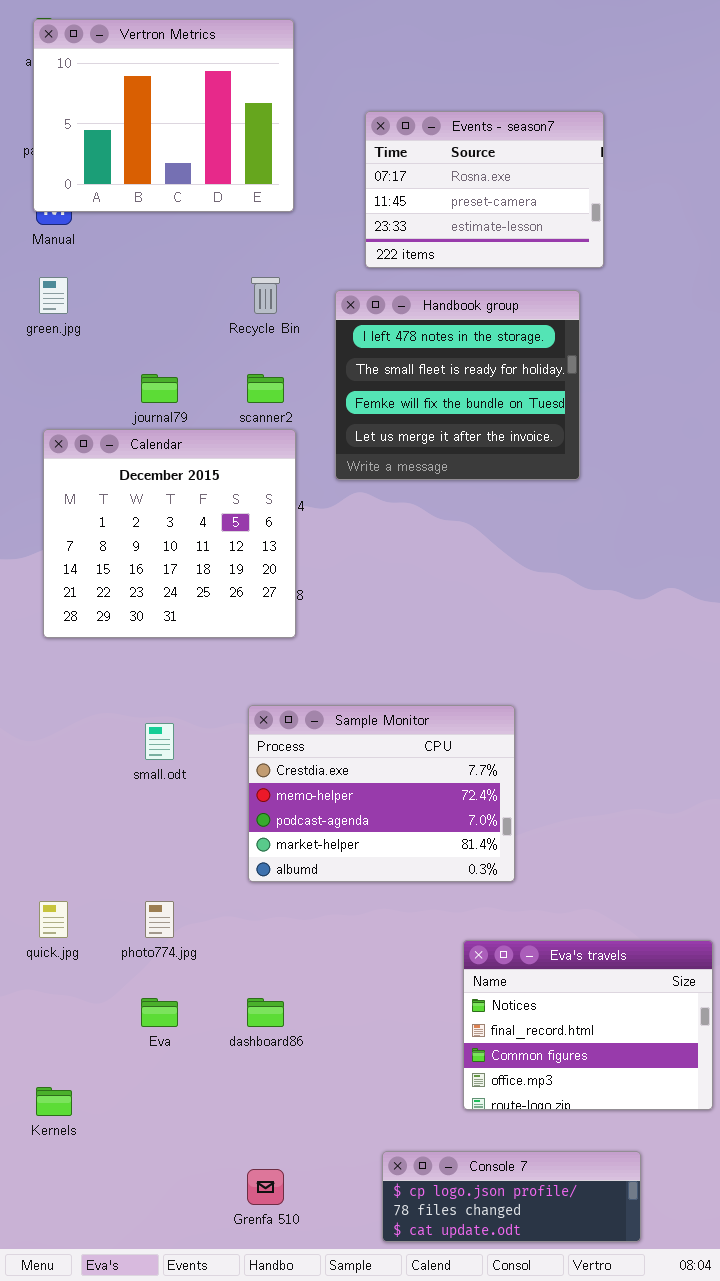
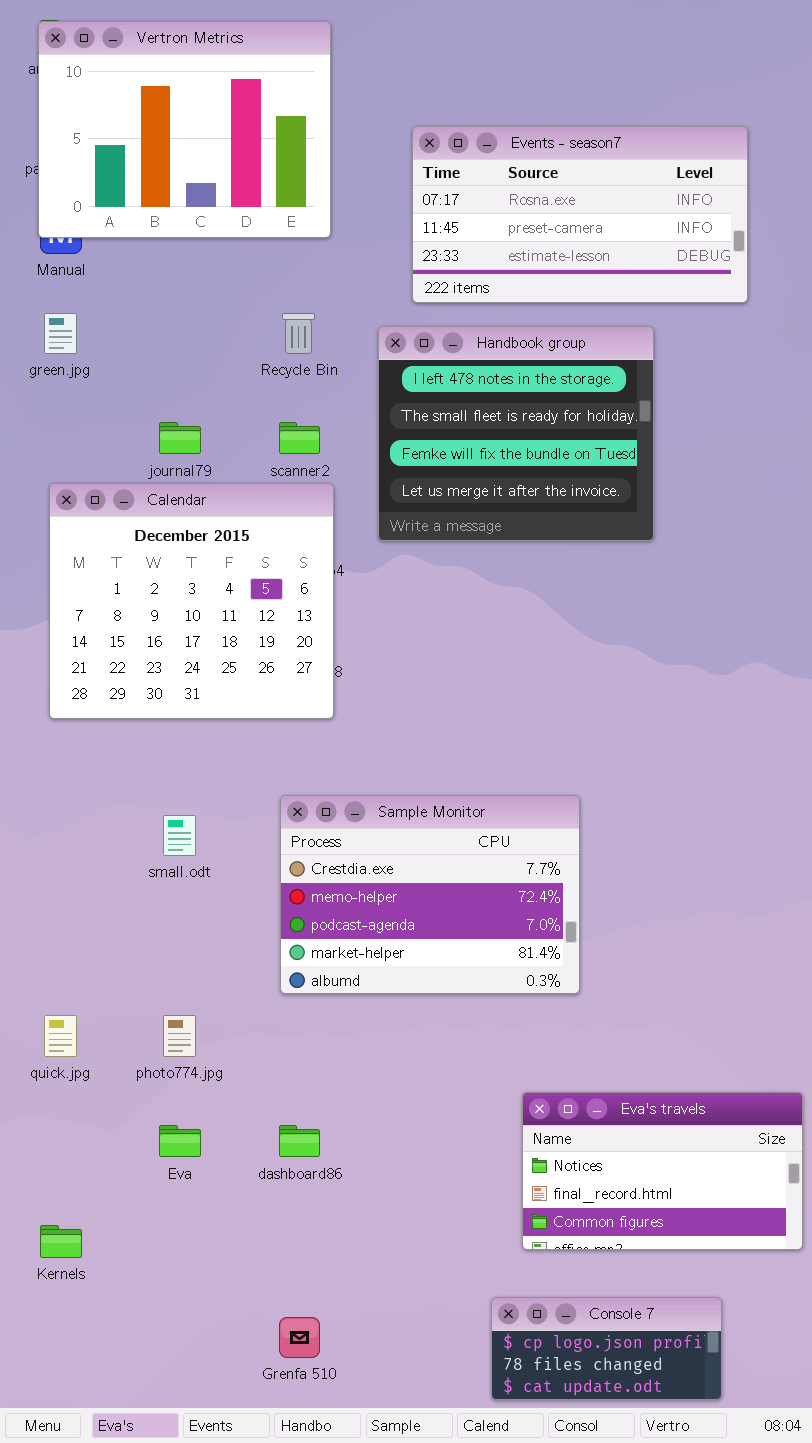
Events - season7: [365,111,604,268] -> [412,126,748,303], resized
Eva's travels: [463,940,713,1110] -> [522,1092,803,1250], resized
Console 7: [382,1151,641,1242] -> [491,1297,722,1400], resized

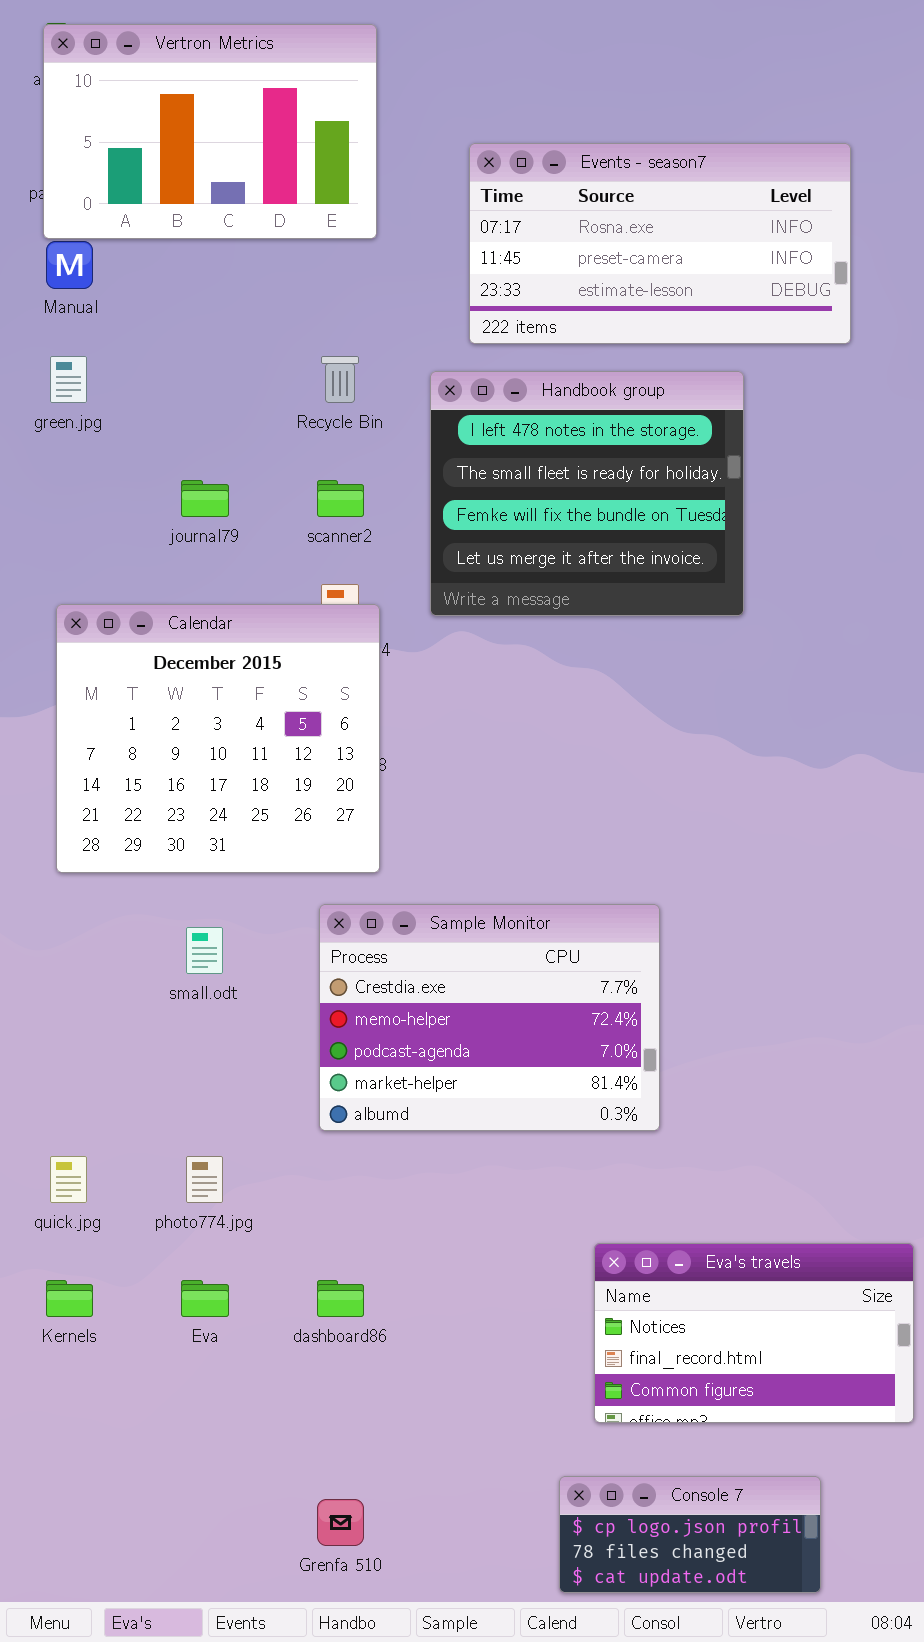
Vertron Metrics: [38,21,331,238] -> [43,24,377,239], resized
Calendar: [49,483,334,719] -> [56,604,380,873], moved
Kernels: [40,1225,82,1258] -> [46,1280,93,1317], moved

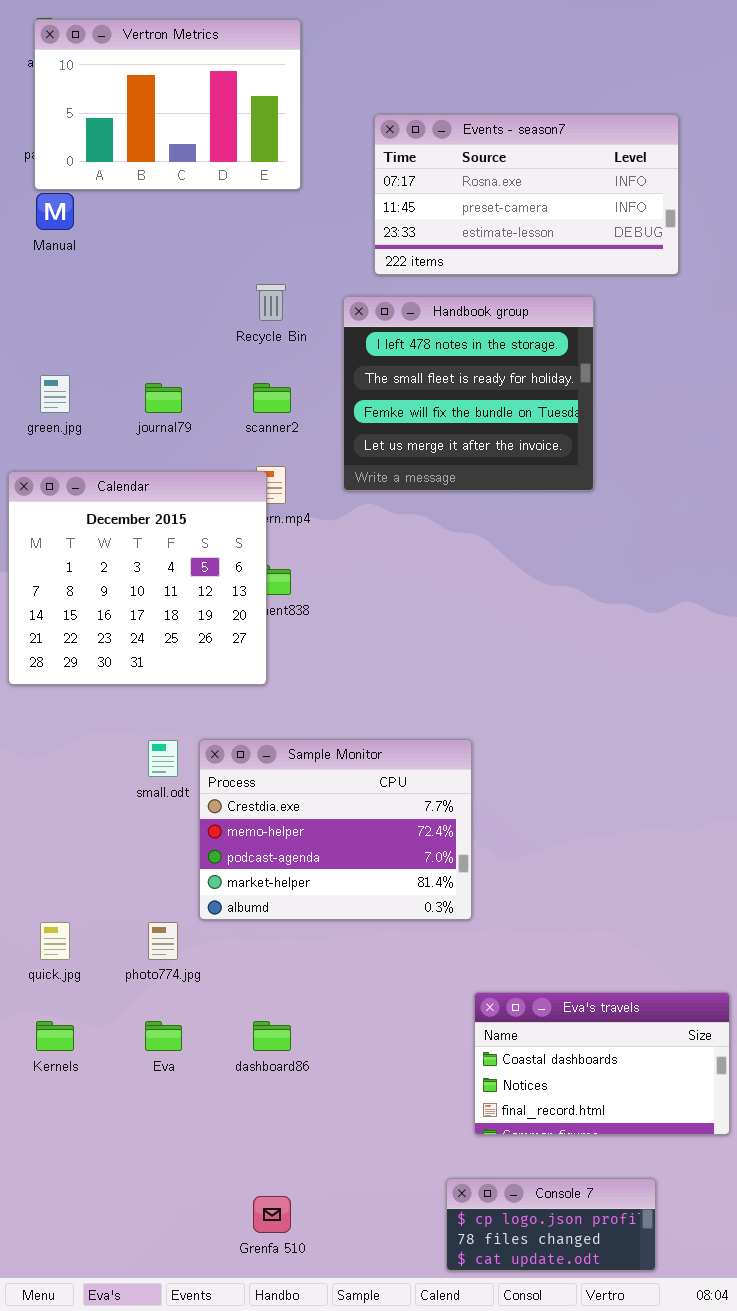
green.jpg: [50,356,87,403] -> [40,375,70,413], moved
Calendar: [56,604,380,873] -> [8,471,267,685], moved
Sample Monitor: [319,904,660,1131] -> [199,739,472,920], moved
Eva's travels: [594,1243,914,1423] -> [474,992,730,1135], scrolled up 1 row

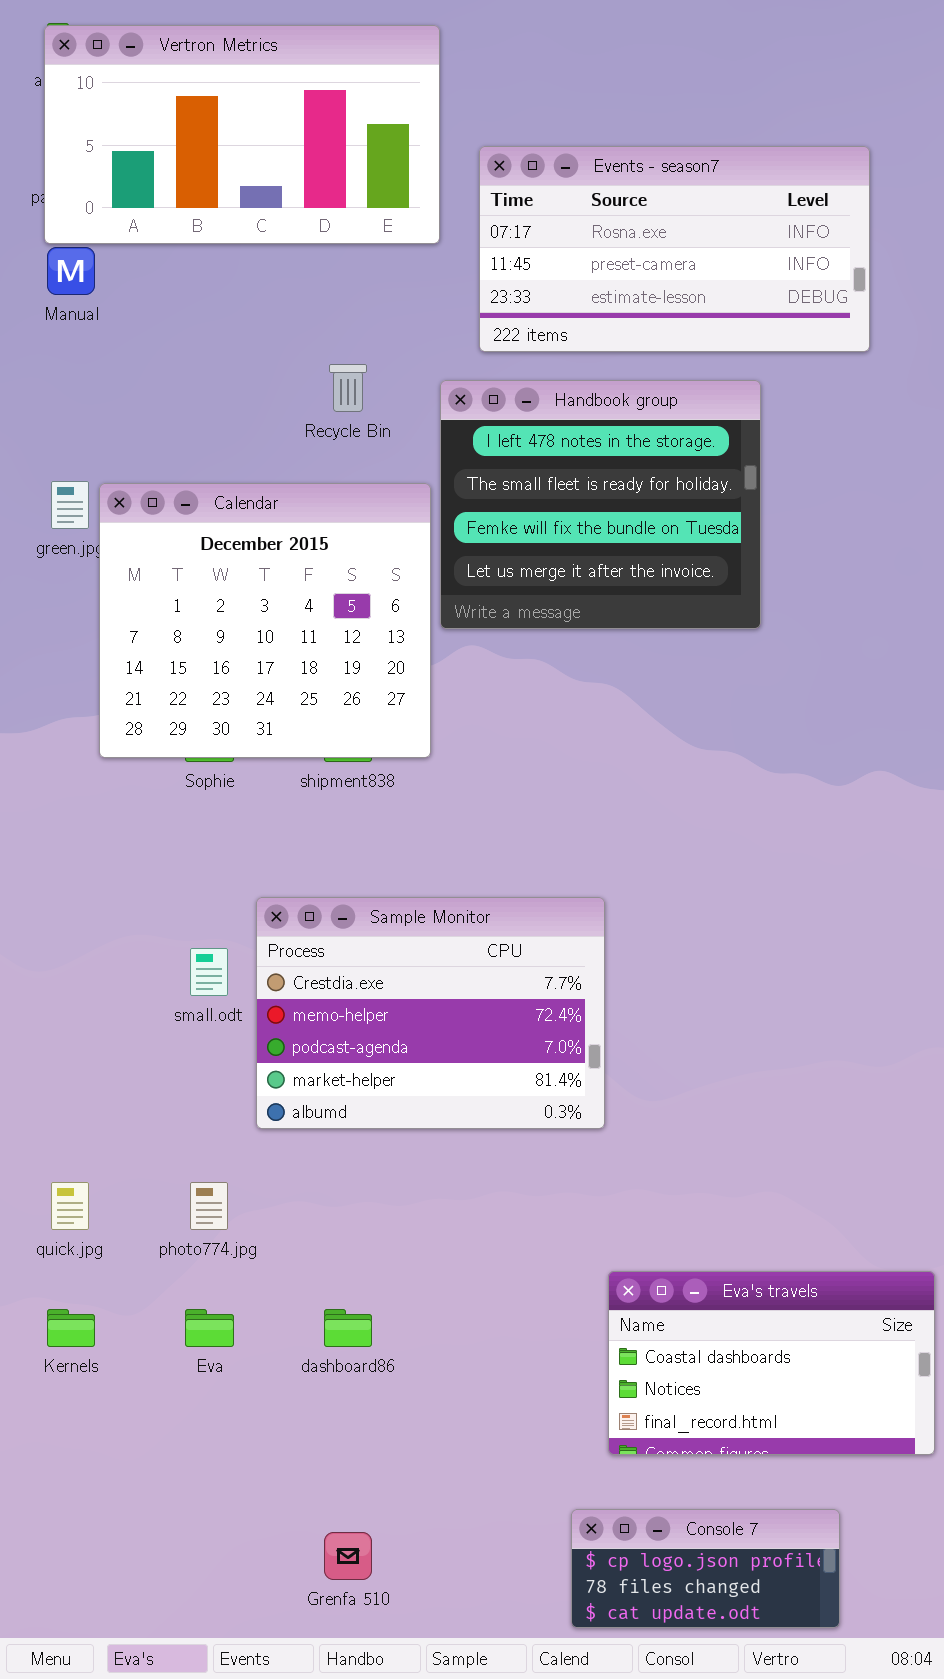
Vertron Metrics: [34,19,301,190] -> [44,25,440,244], resized
Calendar: [8,471,267,685] -> [99,483,431,758], moved
Sample Monitor: [199,739,472,920] -> [256,897,605,1129], moved

